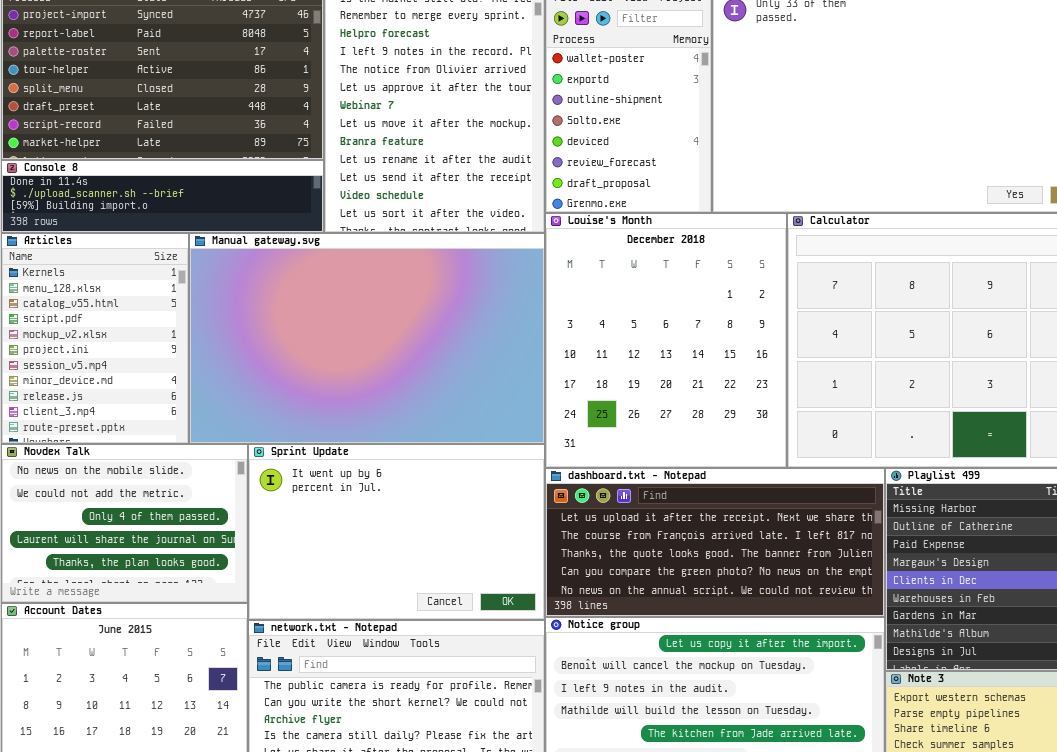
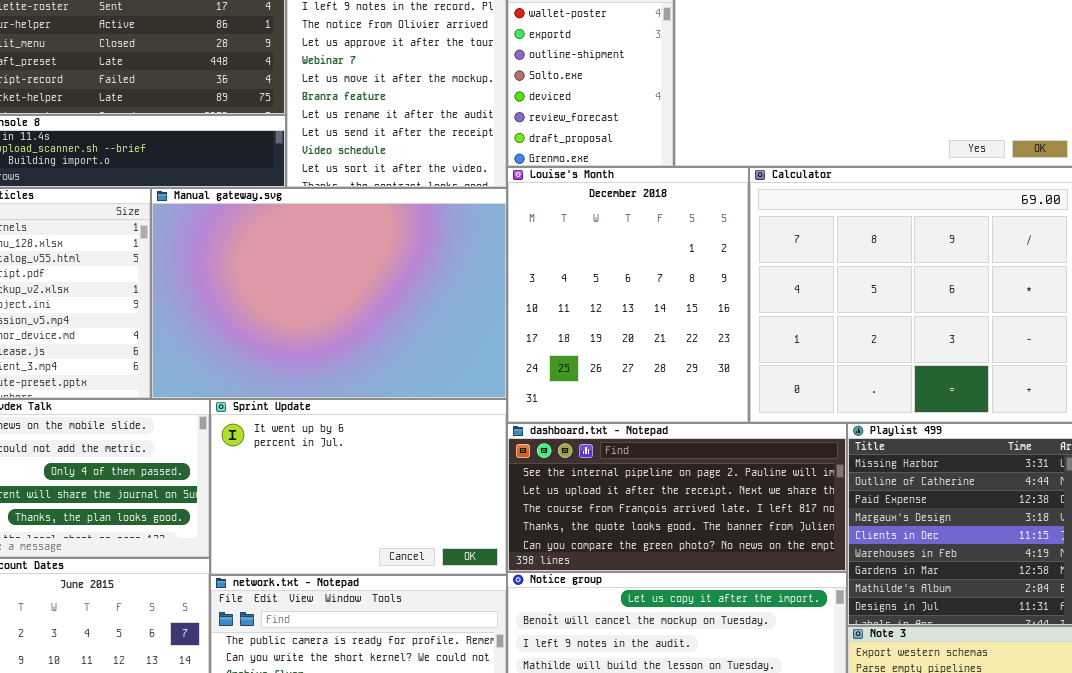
dashboard.txt - Notepad: [545,468,885,617] -> [507,423,847,572], scrolled up 1 row

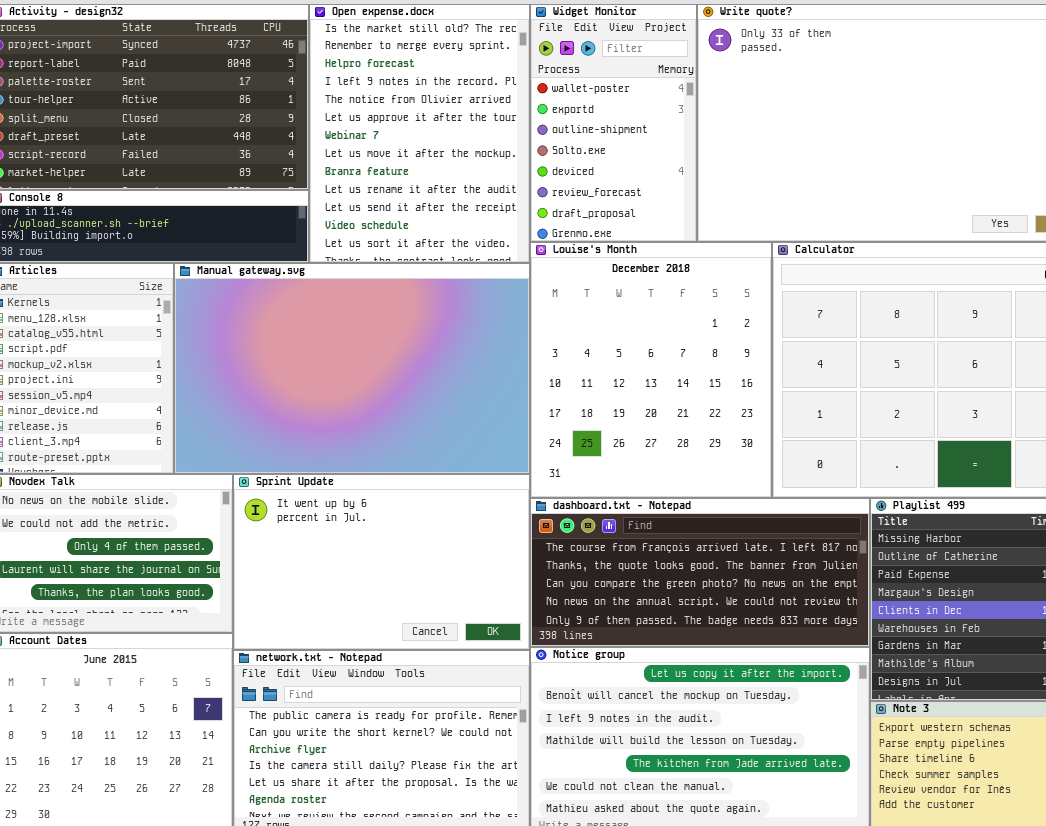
dashboard.txt - Notepad: [507,423,847,572] -> [530,498,870,647], scrolled down 2 rows

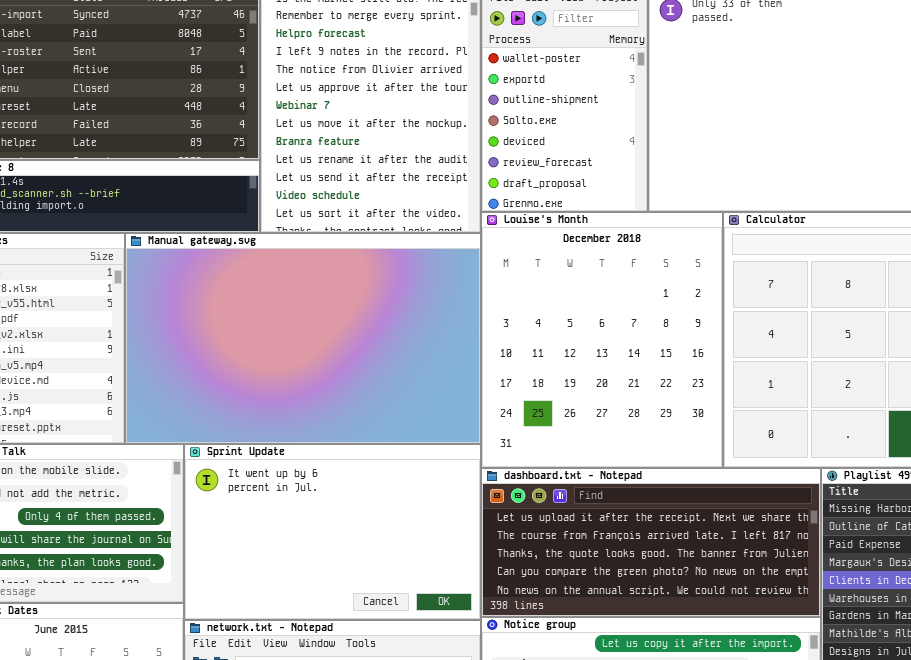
dashboard.txt - Notepad: [530,498,870,647] -> [481,468,821,617], scrolled up 1 row

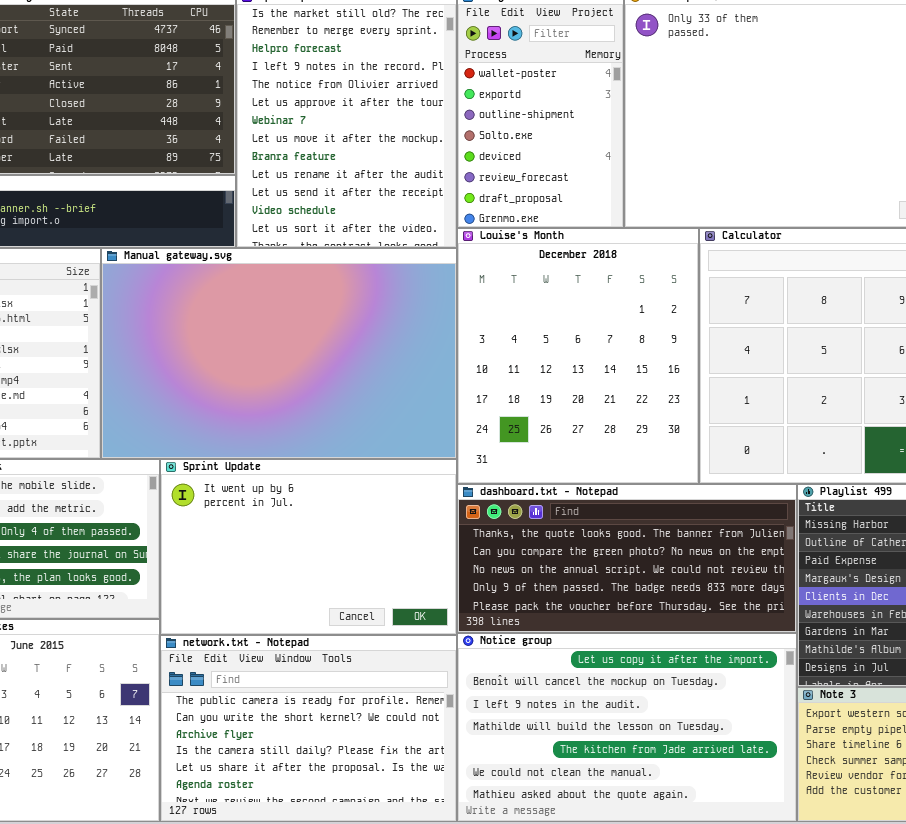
dashboard.txt - Notepad: [481,468,821,617] -> [457,484,797,633], scrolled down 2 rows

